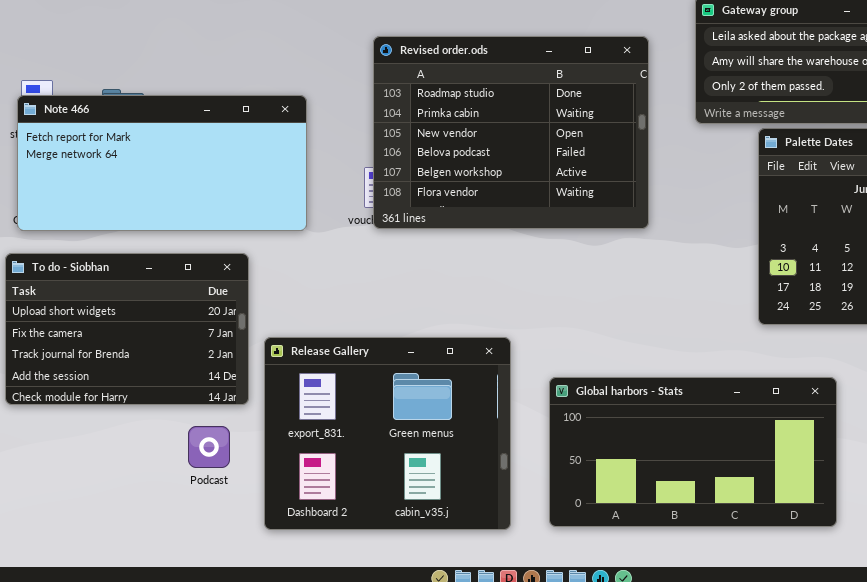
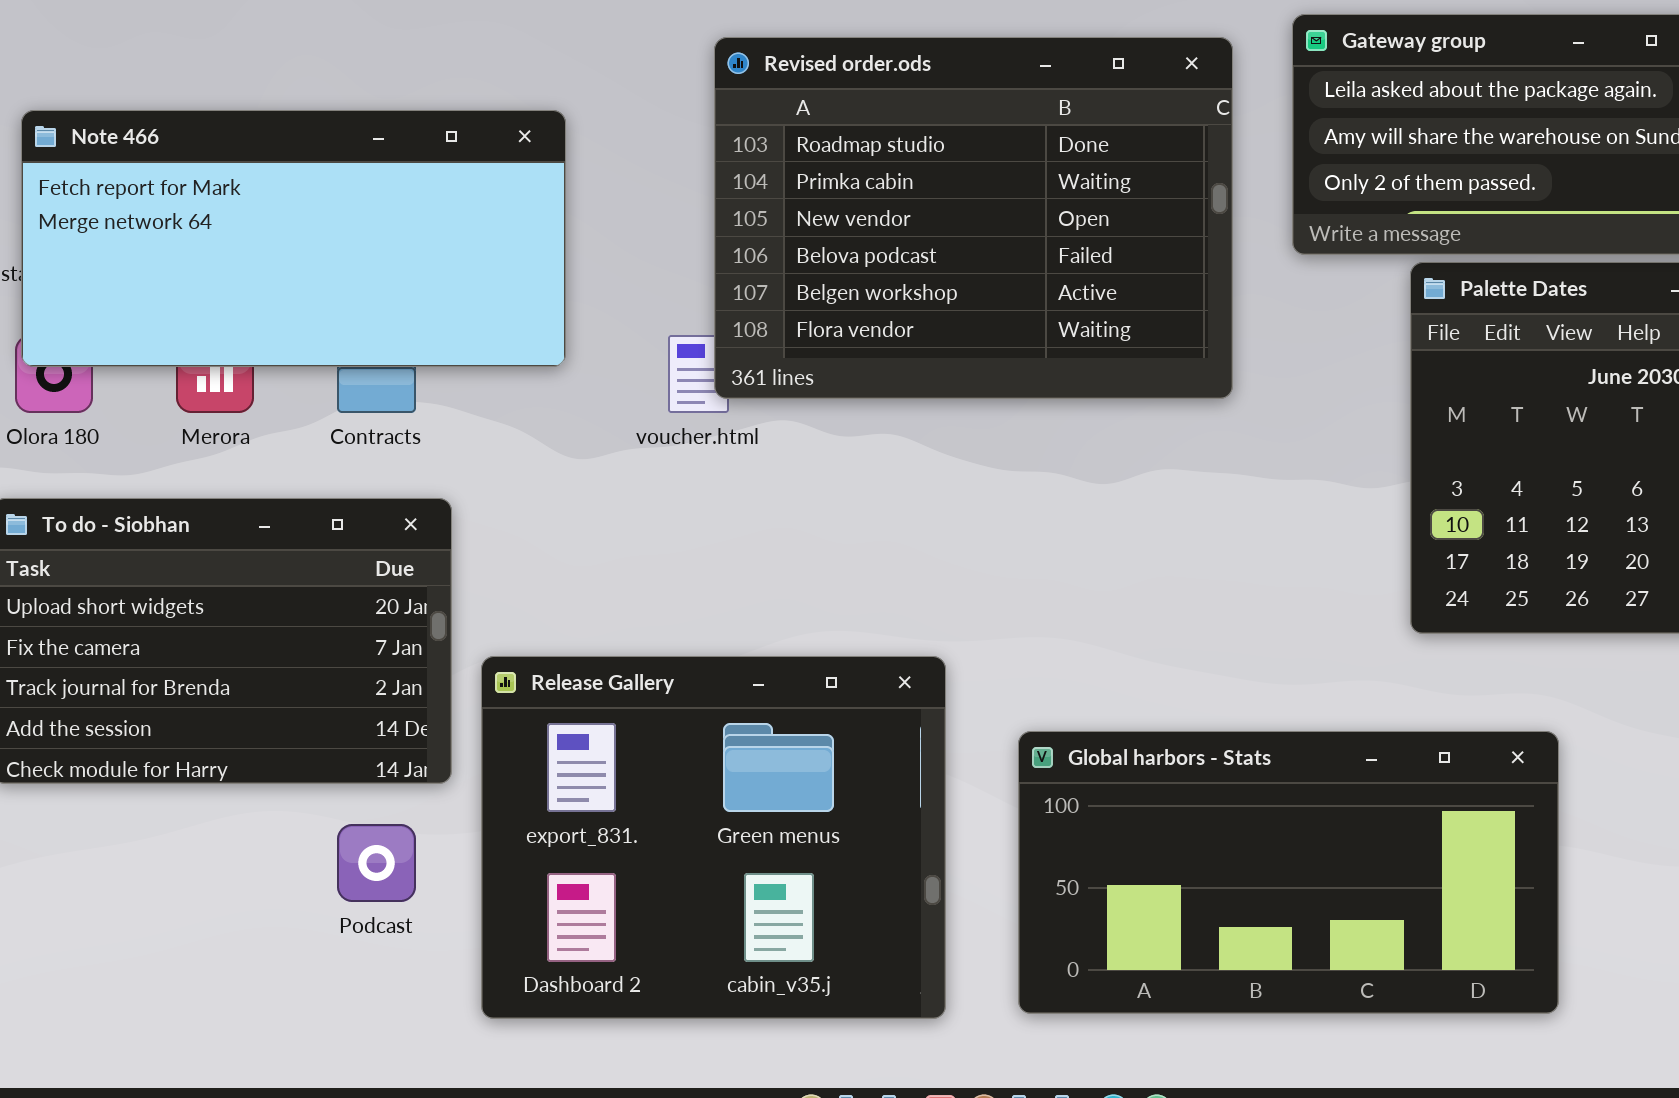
Revised order.ods: [373,36,649,229] -> [714,37,1233,399], moved
Note 466: [17,95,307,231] -> [21,110,566,367], moved

